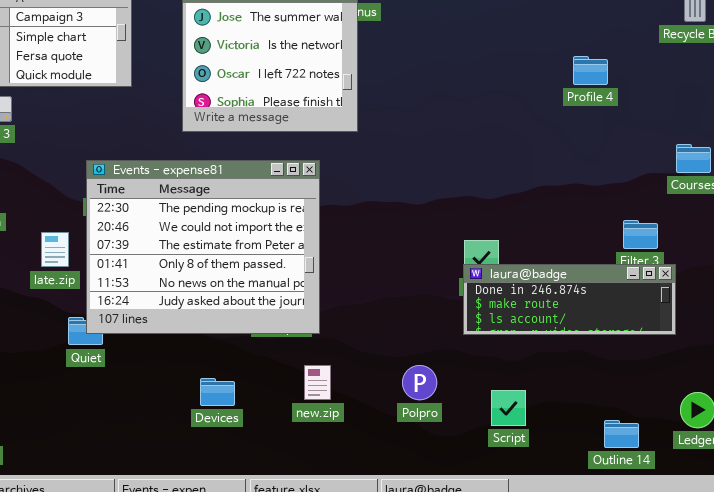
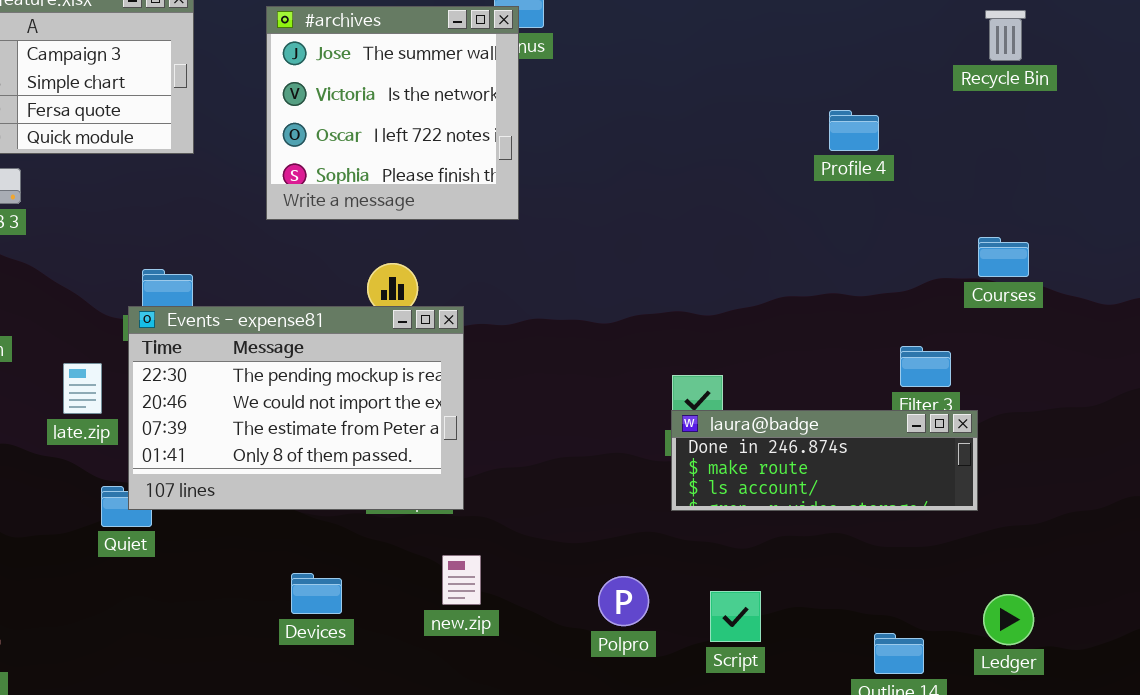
Events - expense81: [86,160,320,334] -> [128,306,464,510], resized
Polpro: [402,365,437,400] -> [598,576,649,626], moved

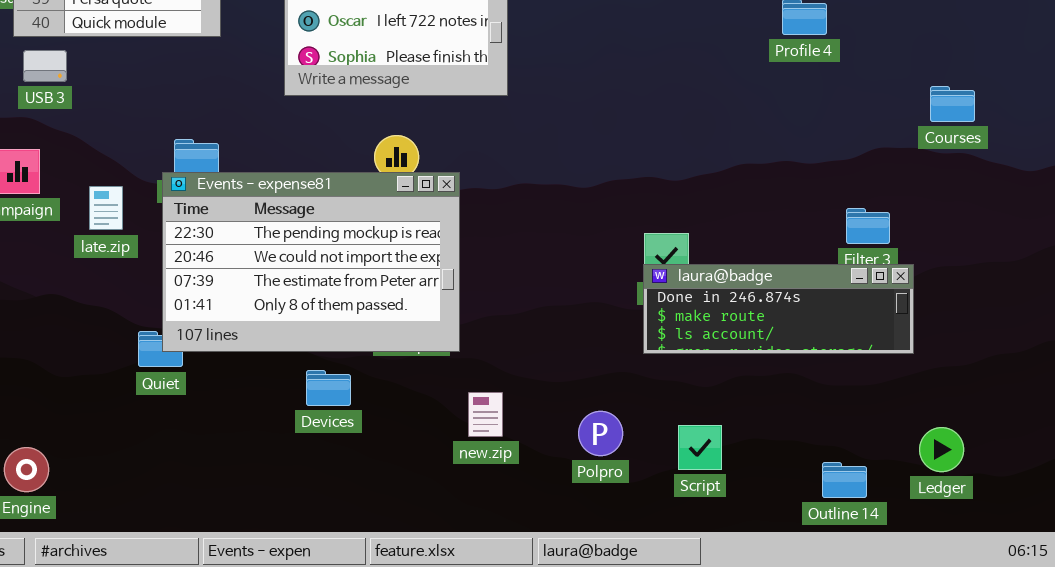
Courses: [978,237,1029,277] -> [930,86,975,122], moved
late.zip: [63,363,102,414] -> [89,186,123,230], moved
new.zip: [442,555,481,605] -> [468,392,503,437], moved
Devices: [291,573,342,614] -> [306,370,351,406], moved

